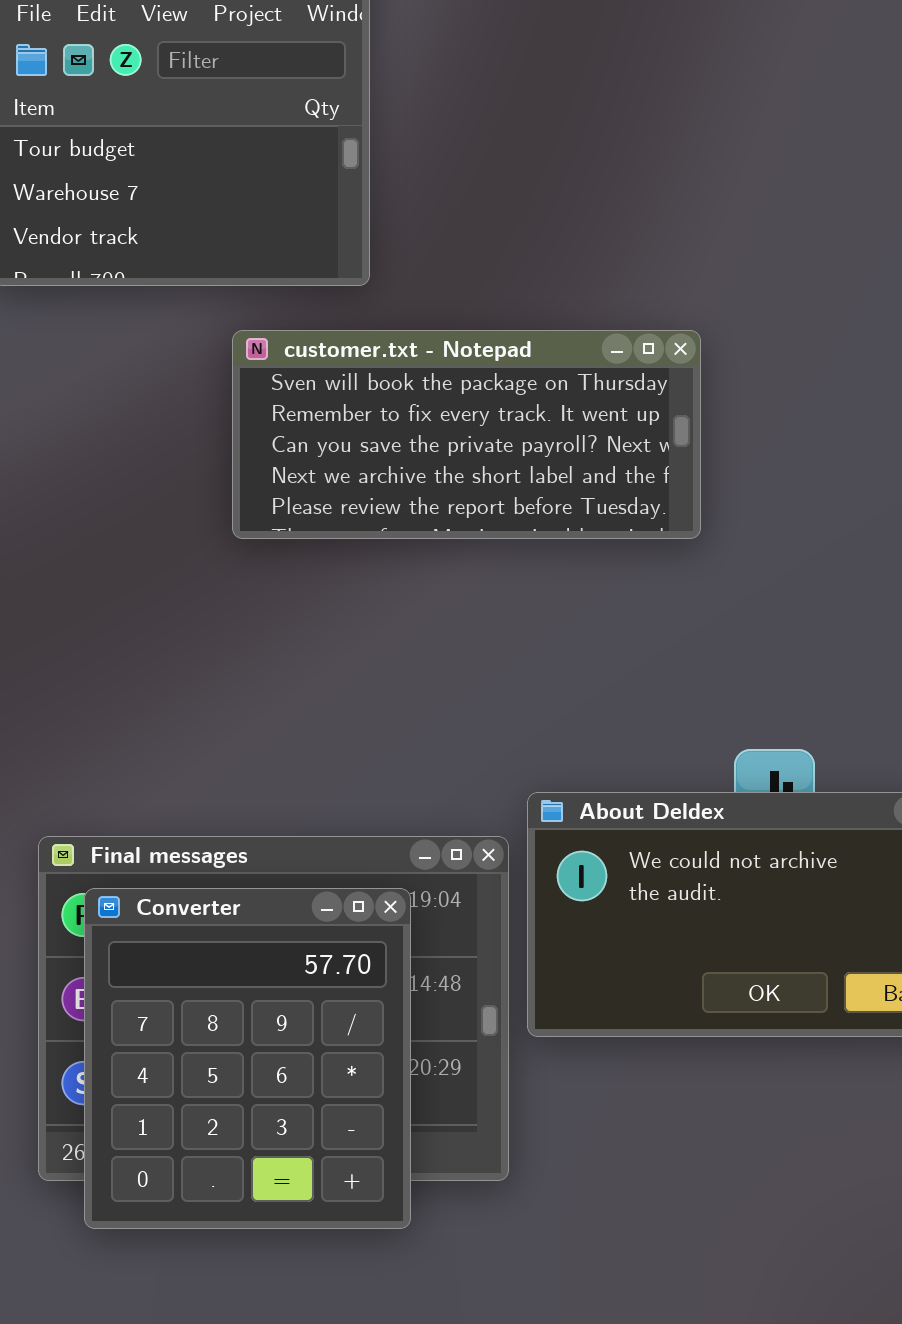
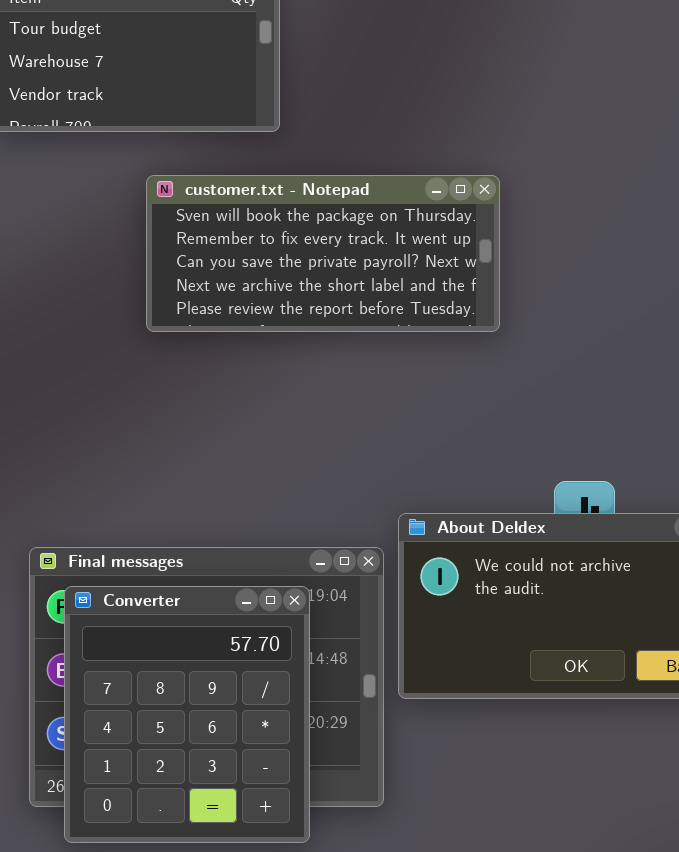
customer.txt - Notepad: [232,330,701,539] -> [146,175,500,332], moved

